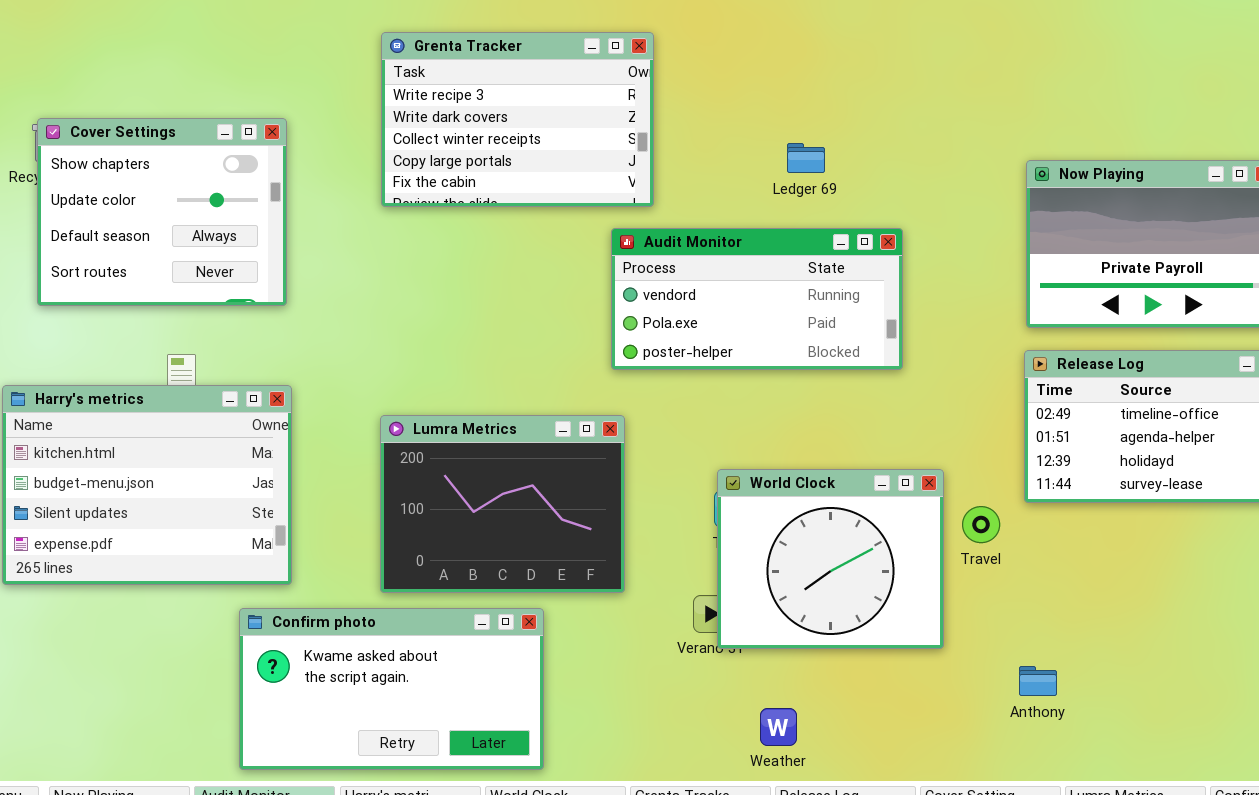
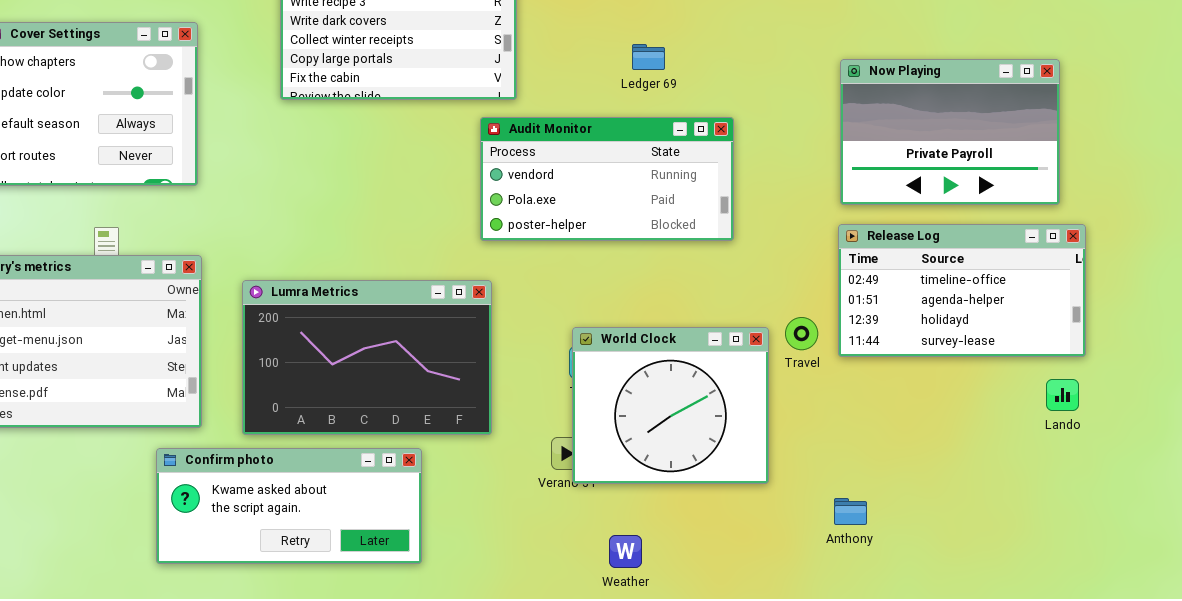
Lumra Metrics: [380,415,625,593] -> [242,280,492,435], resized
Travel: [962,506,1000,543] -> [785,317,818,350], moved
Confirm photo: [239,608,544,770] -> [156,448,422,564], resized

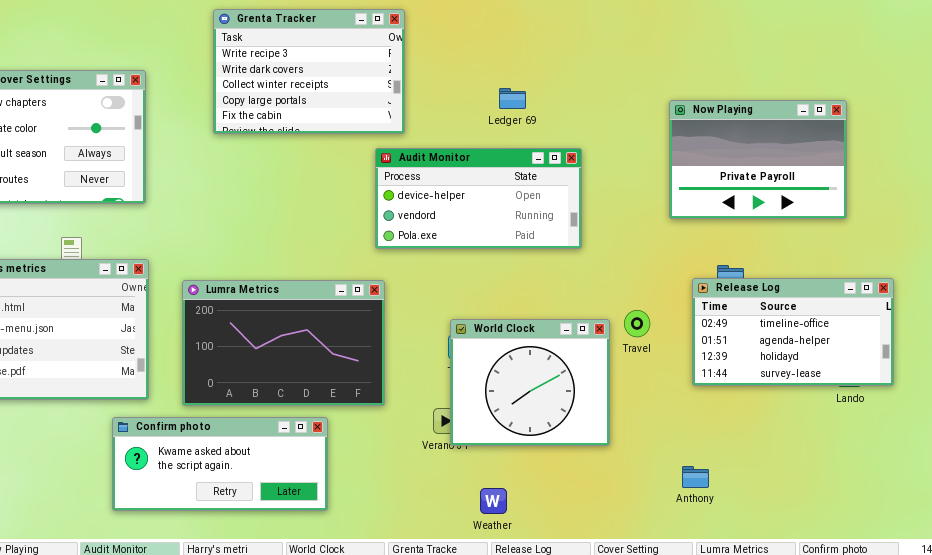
Audit Monitor: [480,117,734,241] -> [375,148,582,249], scrolled up 1 row
Release Log: [838,224,1086,357] -> [692,278,894,386], moved
Anthony: [834,498,867,525] -> [682,466,709,488], moved

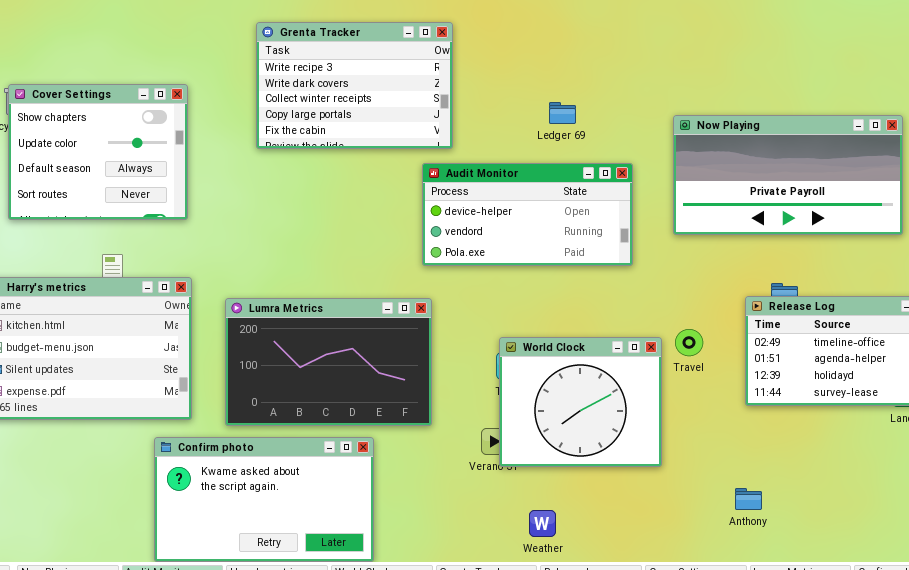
Now Playing: [669,100,847,219] -> [673,115,903,235], resized
Confirm photo: [112,417,328,511] -> [154,437,374,562], resized

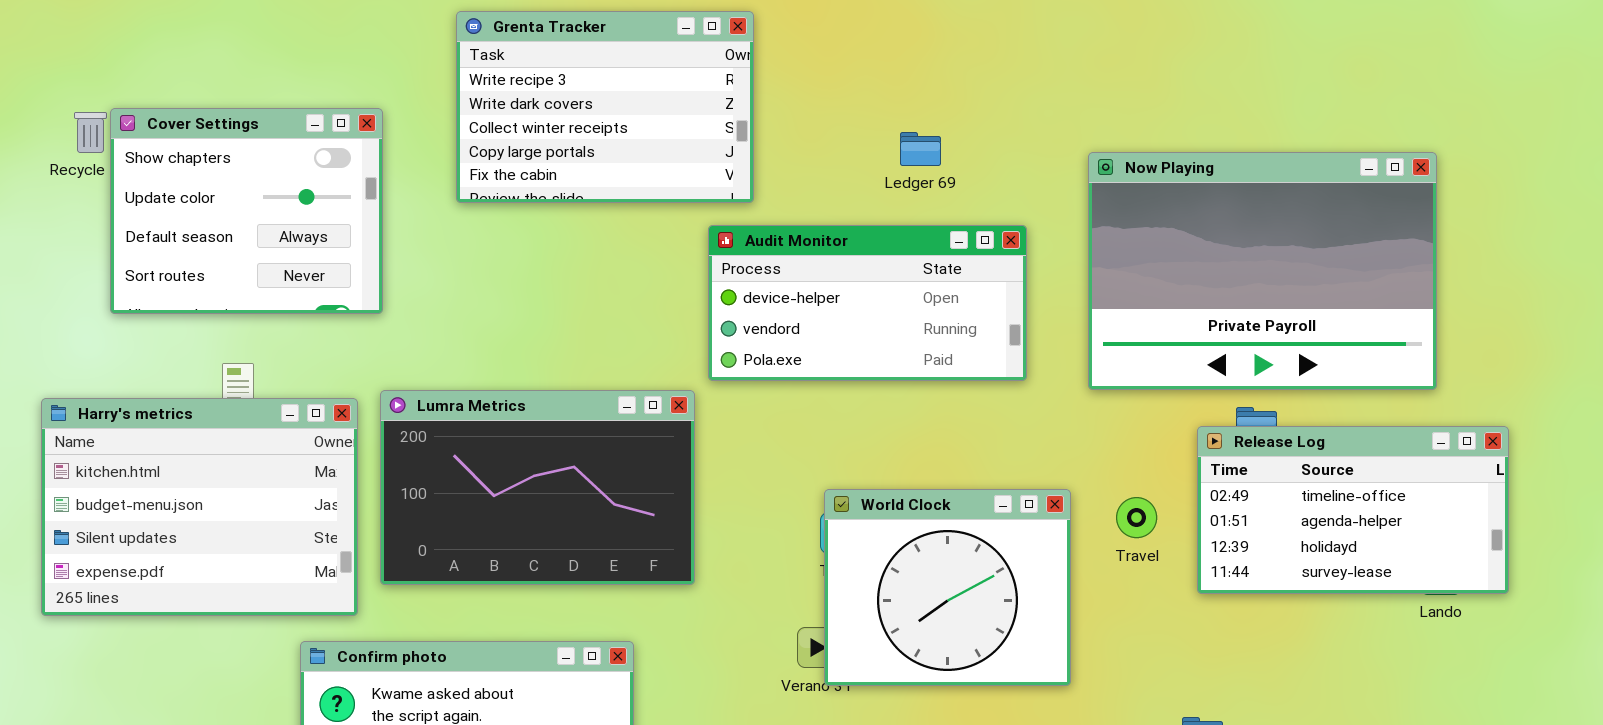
Cover Settings: [8,84,188,220] -> [110,108,383,314], moved
Now Playing: [673,115,903,235] -> [1088,152,1437,390], resized
Lumra Metrics: [225,298,432,426] -> [380,390,695,585], moved
Travel: [675,329,703,356] -> [1116,497,1157,538], moved

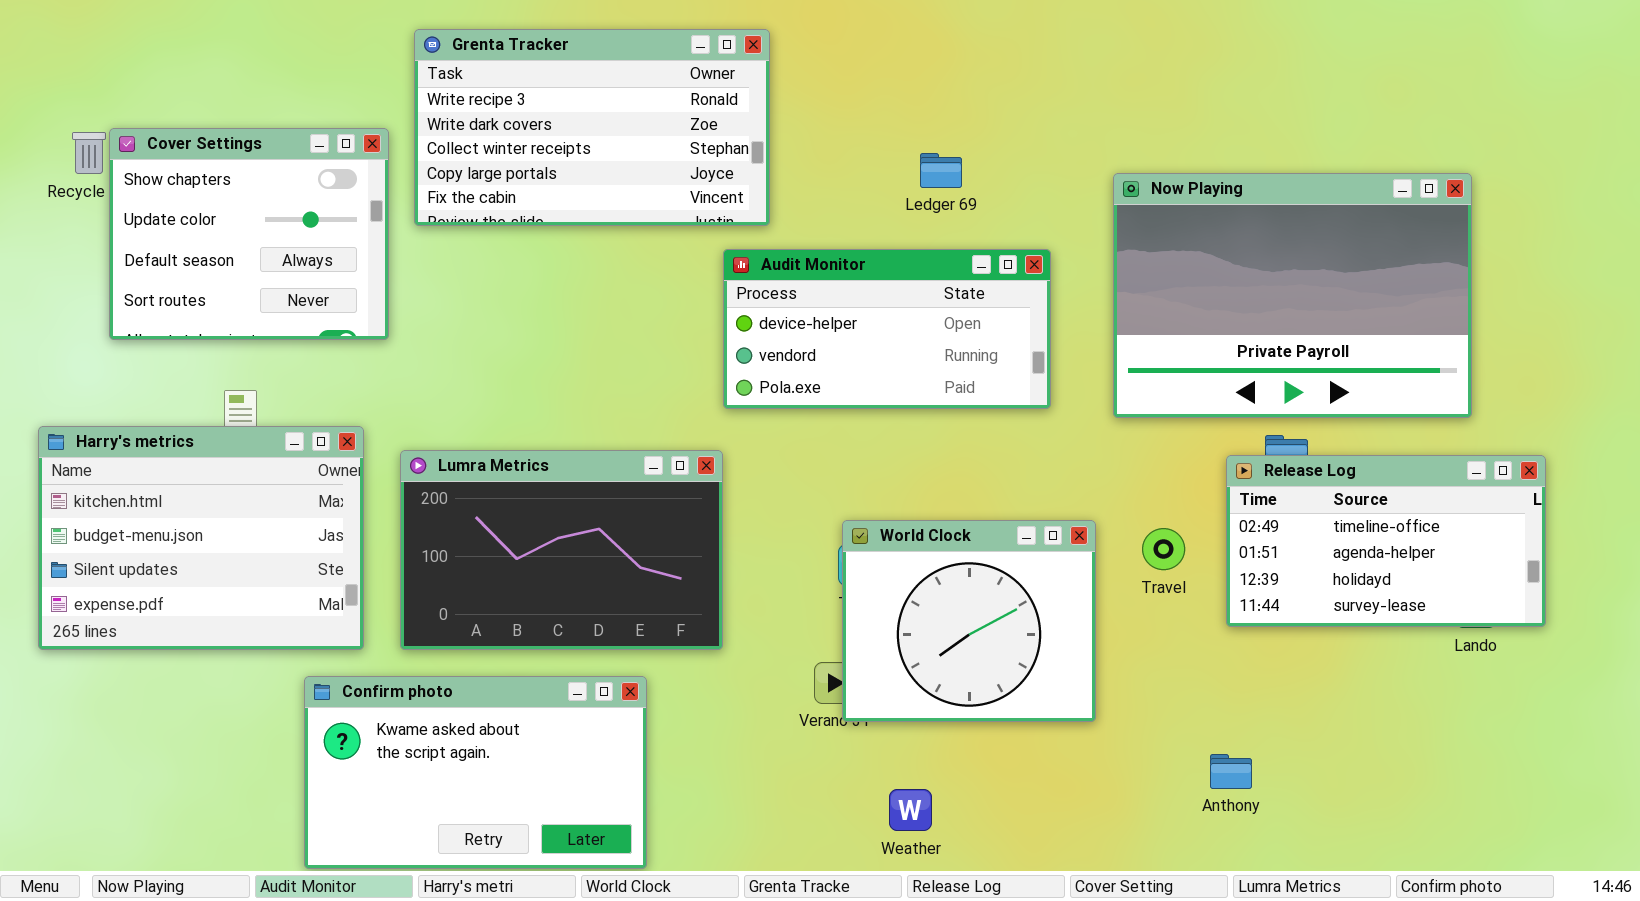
Grenta Tracker: [456,11,754,203] -> [414,29,770,226], resized
Lumra Metrics: [380,390,695,585] -> [400,450,723,650], moved

